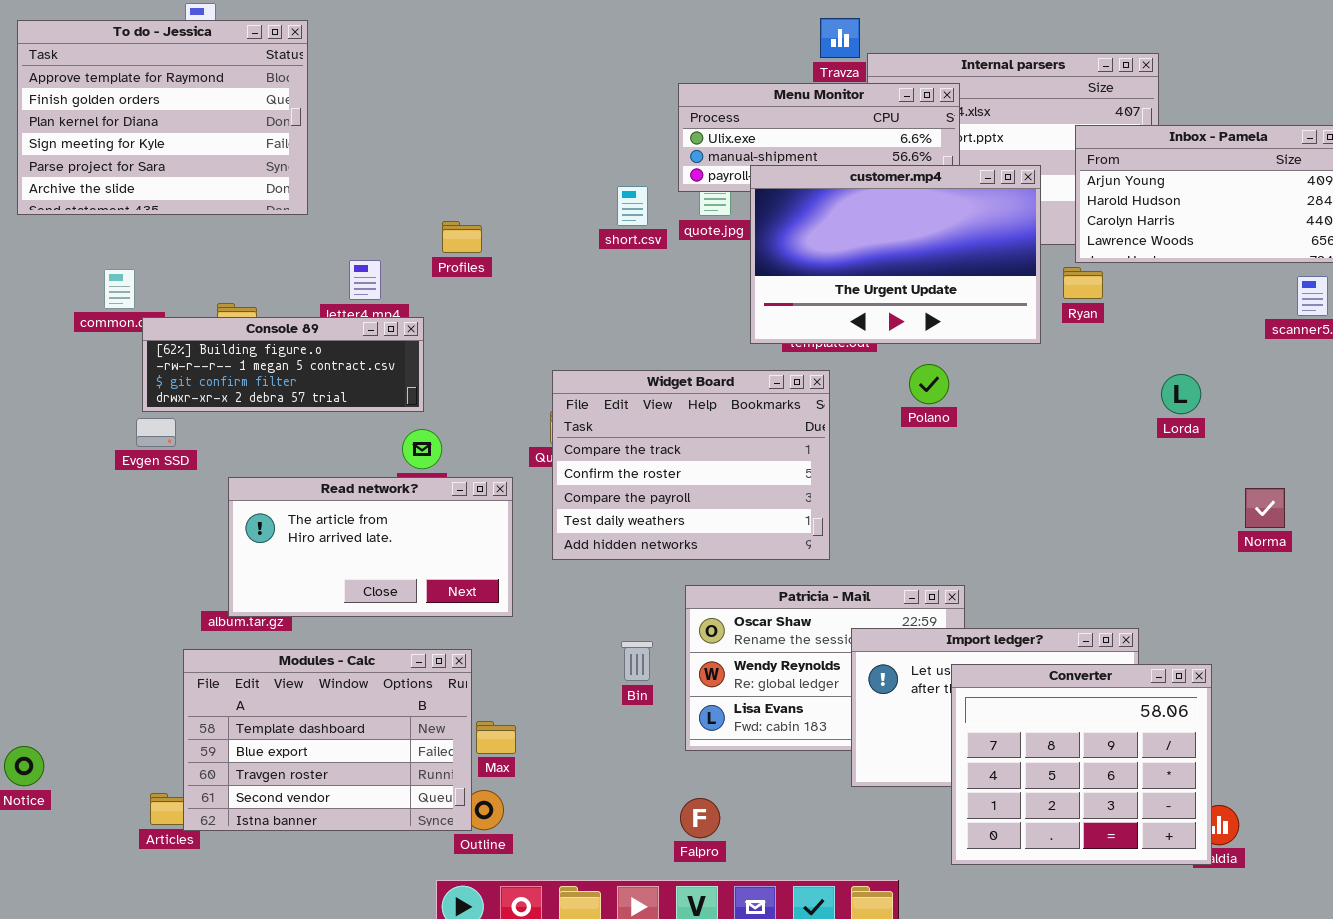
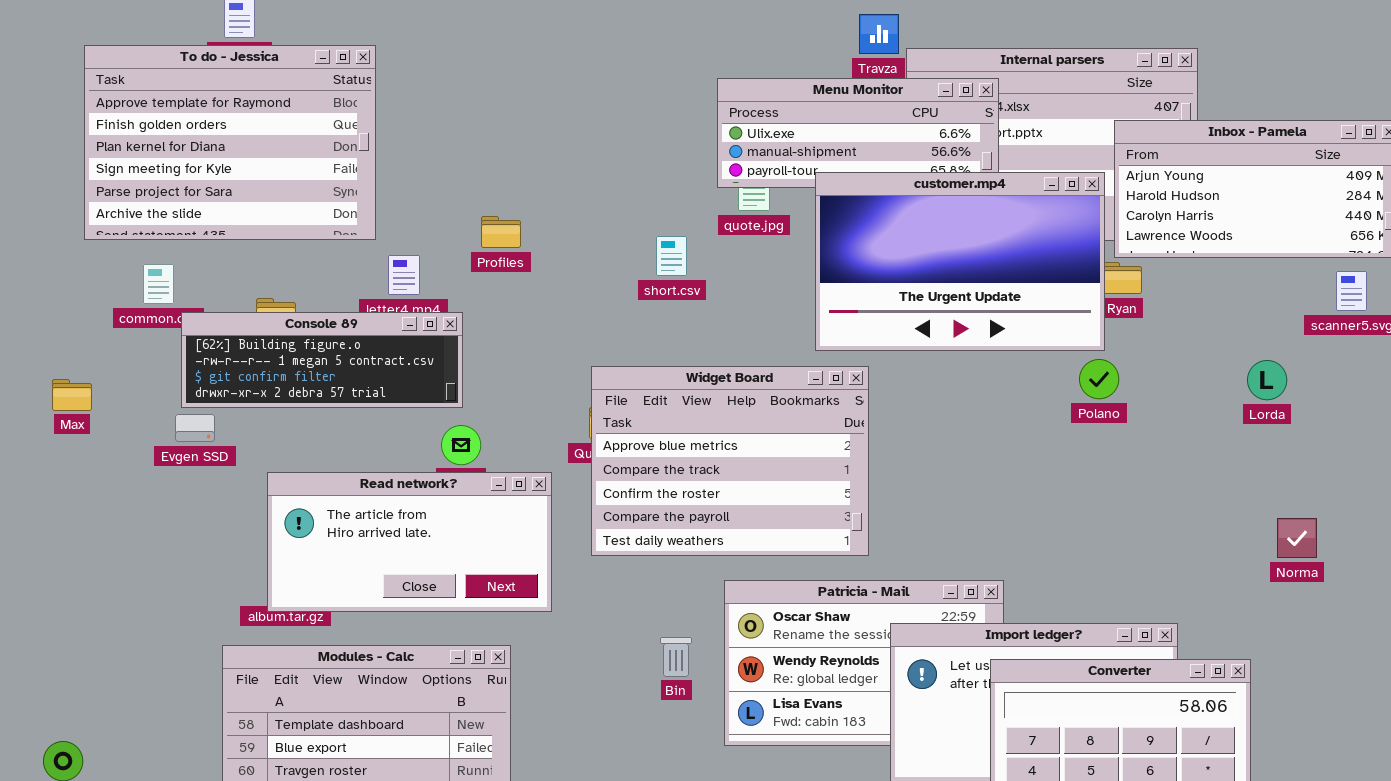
To do - Jessica: [17,20,308,215] -> [84,45,376,240], moved
customer.mp4: [750,165,1041,344] -> [815,172,1105,351], moved
short.csv: [617,186,648,226] -> [656,236,687,276], moved
Polano: [909,364,949,404] -> [1079,359,1119,399], moved
Widget Board: [552,370,830,560] -> [591,366,869,556], scrolled up 1 row
Lorda: [1161,374,1201,414] -> [1247,360,1287,400], moved
Norma: [1245,488,1285,528] -> [1277,518,1317,558], moved
Max: [476,721,516,754] -> [52,379,92,411], moved

